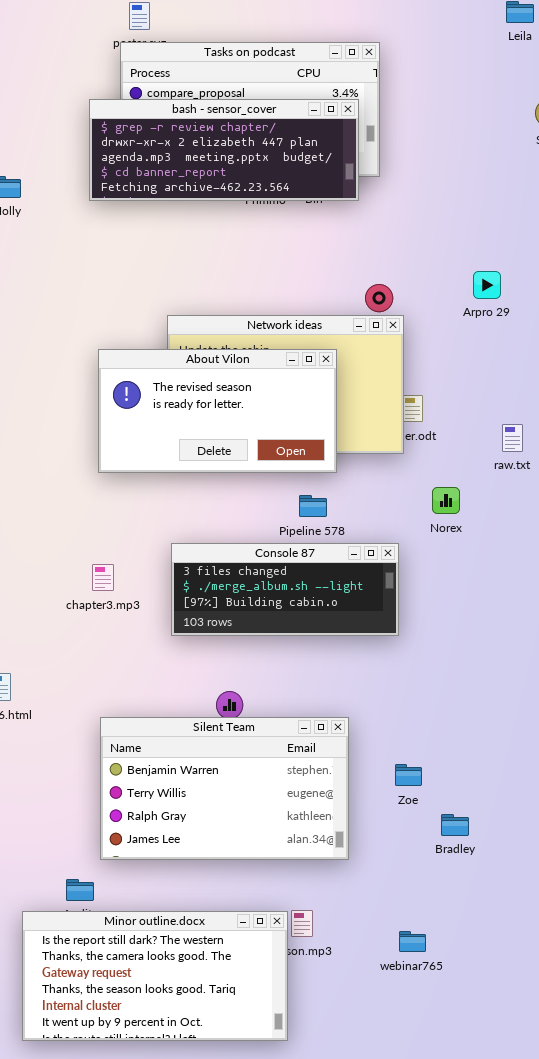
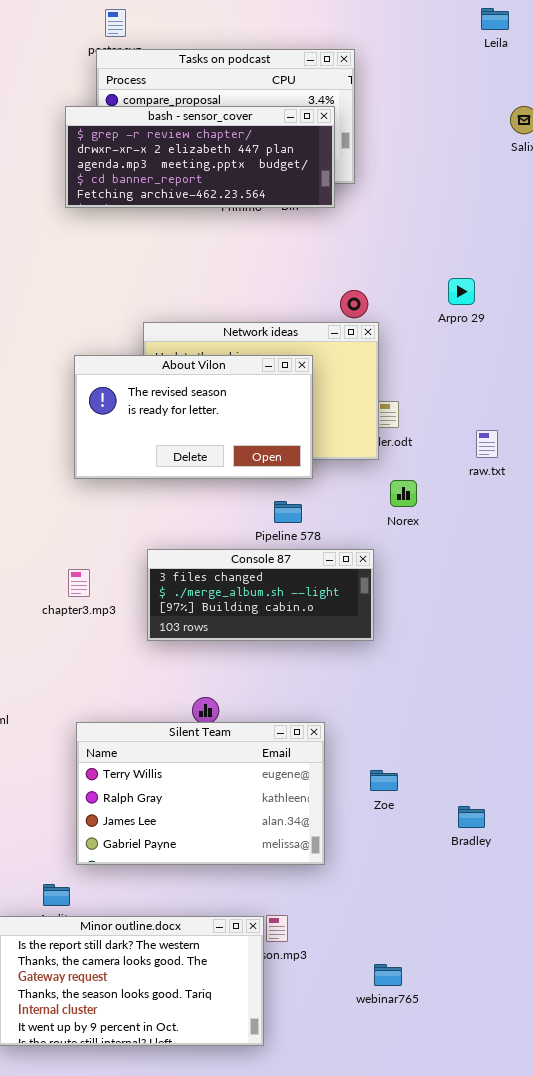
Norex: [432,487,460,514] -> [390,480,417,507], moved
Silent Team: [100,717,349,860] -> [76,722,325,865], scrolled down 1 row
Bradley: [441,814,469,836] -> [458,806,485,828], moved
webinar765: [399,931,426,952] -> [374,964,402,986], moved

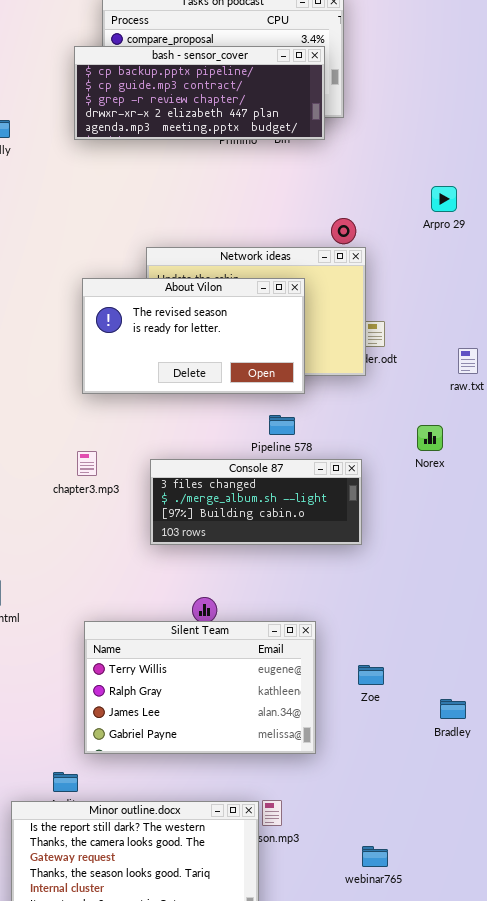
bash - sensor_cover: [65,106,335,208] -> [74,46,325,140], scrolled up 2 rows
Arpro 29: [448,278,475,305] -> [431,186,457,212], moved
Norex: [390,480,417,507] -> [417,425,443,451], moved
chapter3.mp3: [68,569,90,597] -> [77,451,97,476], moved

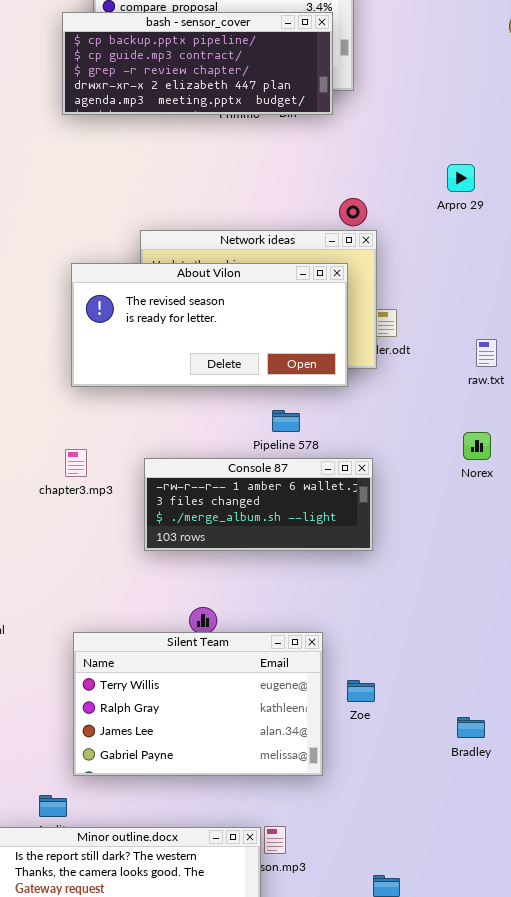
About Vilon: [82,278,305,394] -> [71,263,348,387], resized
Norex: [417,425,443,451] -> [463,432,491,460], moved
Console 87: [150,459,362,545] -> [144,458,373,551], scrolled up 1 row
Zoe: [358,665,384,685] -> [347,680,375,702], moved

